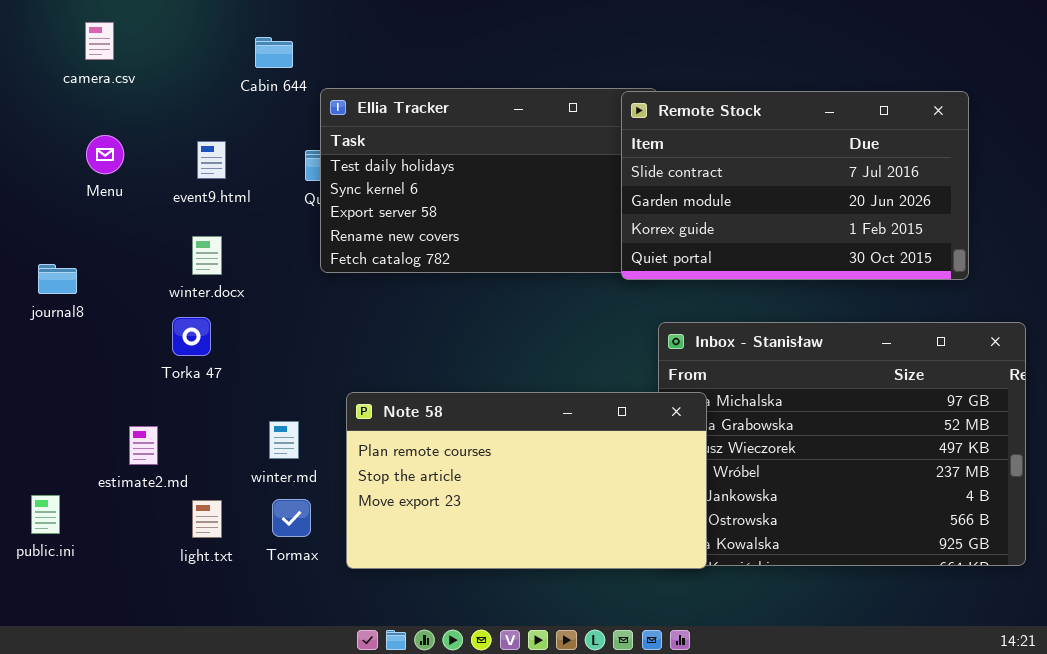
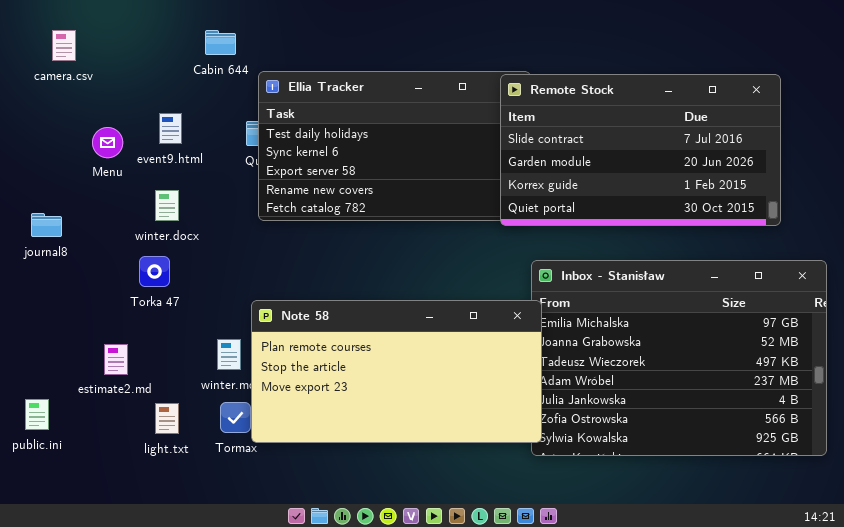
camera.csv: [85,22,114,60] -> [52,30,76,61], moved
Menu: [86,135,124,174] -> [92,127,123,158], moved
Note 58: [346,392,707,569] -> [251,300,542,443], moved

